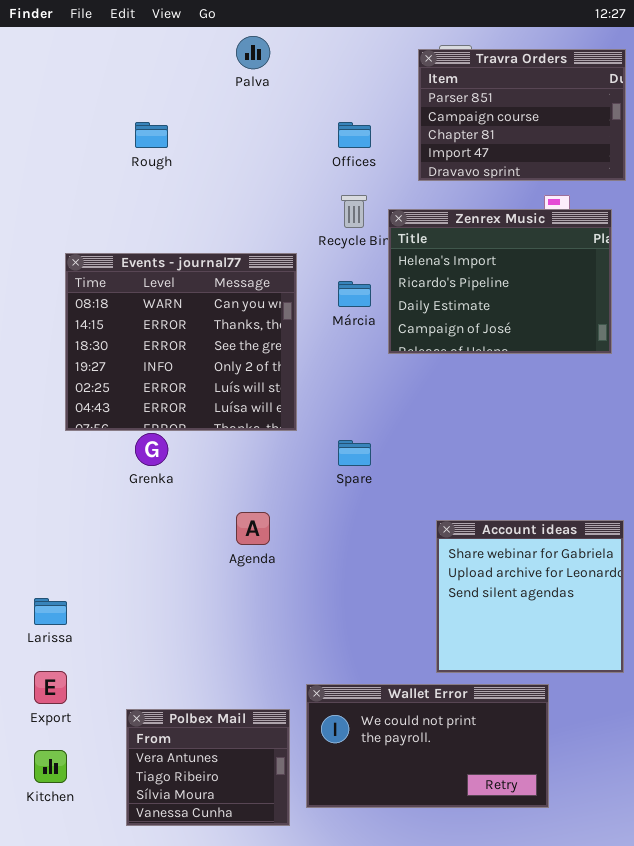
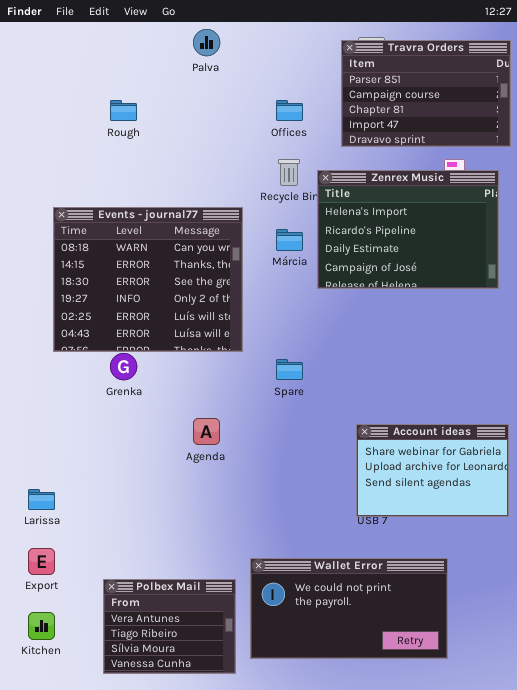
Account ideas: [436,520,624,673] -> [356,424,509,517], resized

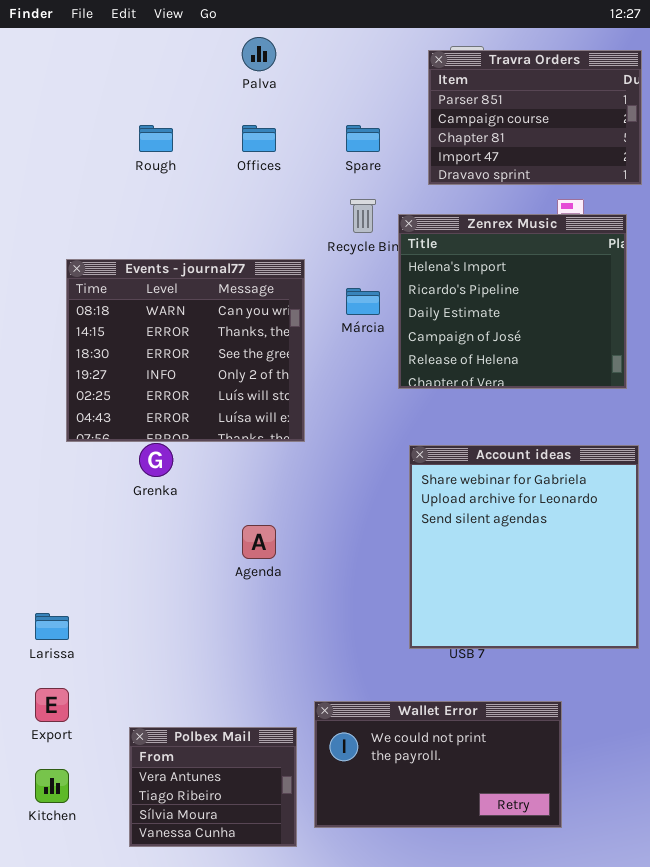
Offices: [276,100,303,121] -> [242,125,276,152], moved
Zenrex Music: [317,170,499,289] -> [398,214,627,389], resized
Spare: [276,359,303,380] -> [346,125,380,152], moved
Account ideas: [356,424,509,517] -> [409,445,639,649], resized

